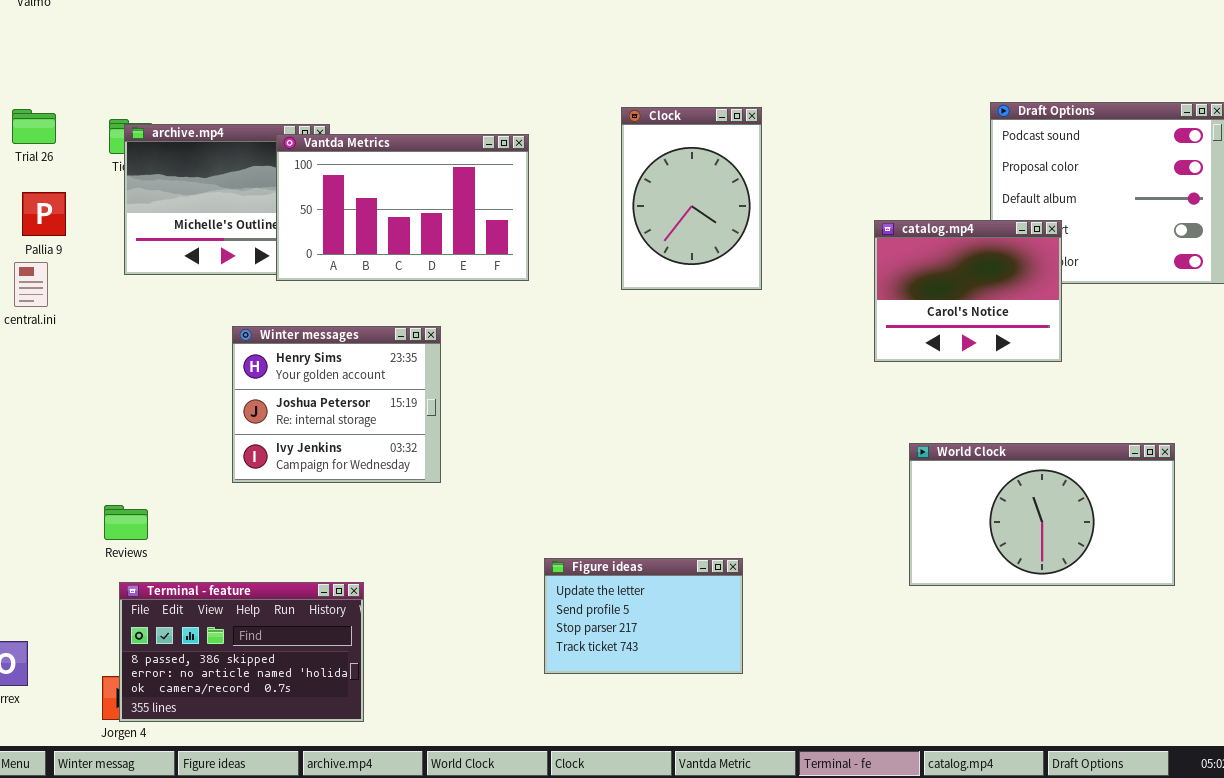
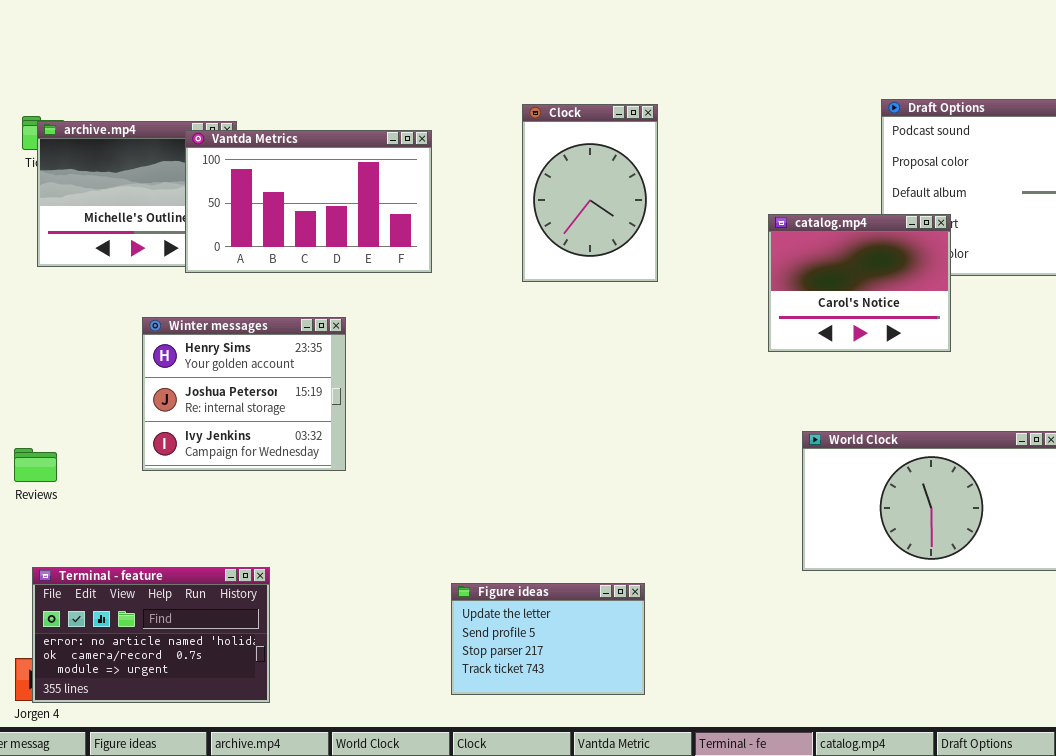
Reviews: [104,505,148,540] -> [14,448,57,482], moved
Figure ideas: [544,558,743,674] -> [451,583,645,695], moved
Terminal - feature: [119,582,364,722] -> [32,567,270,703], scrolled down 1 row

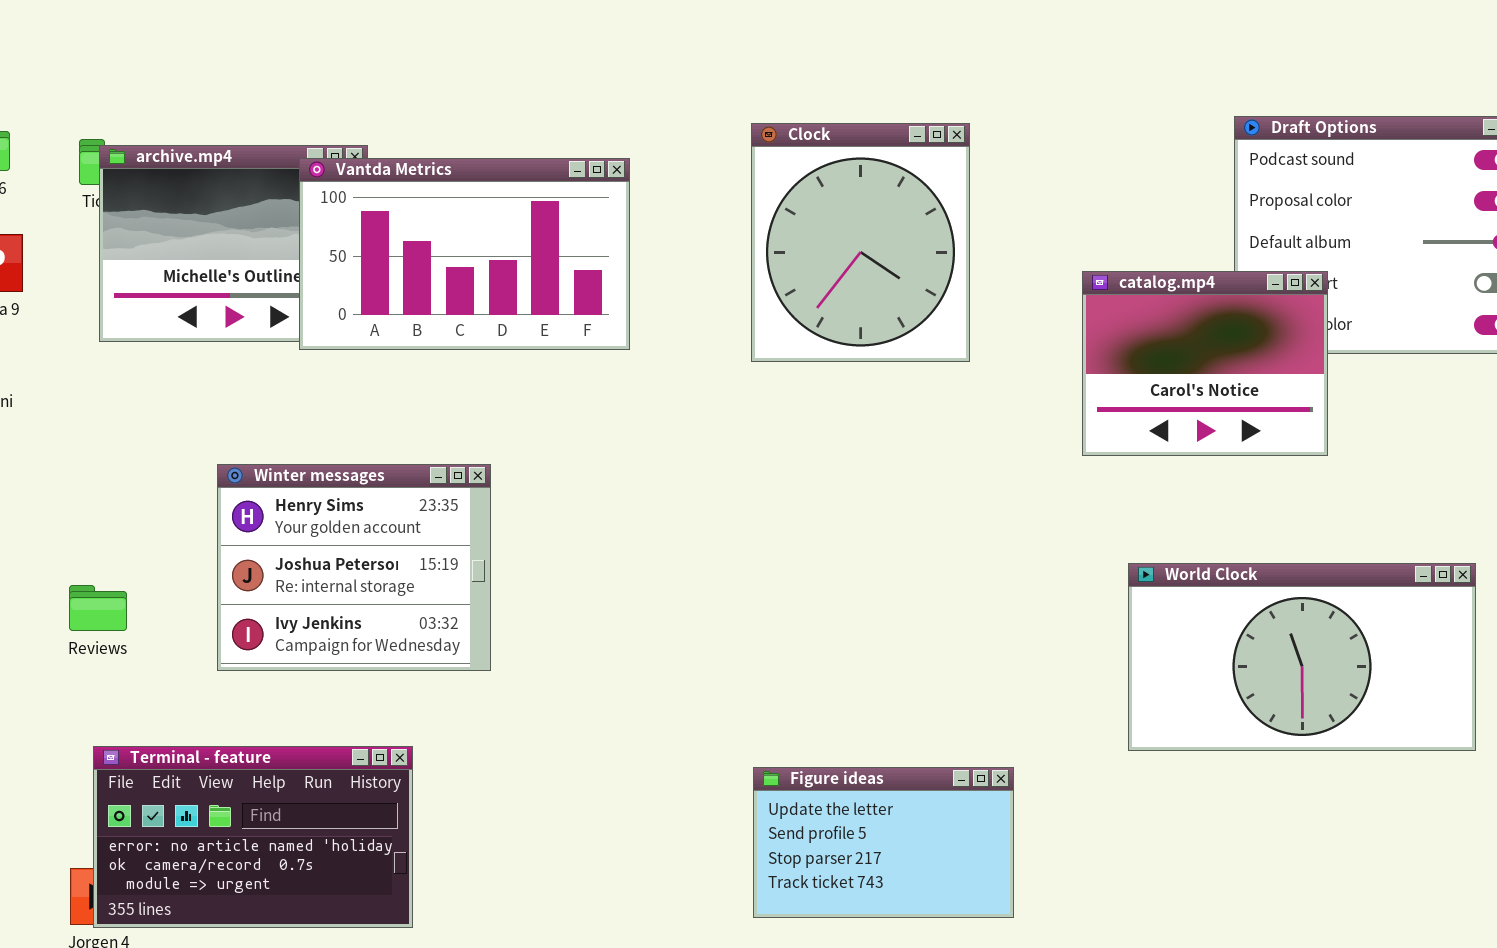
Clock: [522,104,658,282] -> [751,123,970,362], resized
Winter messages: [142,317,346,471] -> [217,464,491,671], moved
Figure ideas: [451,583,645,695] -> [753,767,1014,918], moved

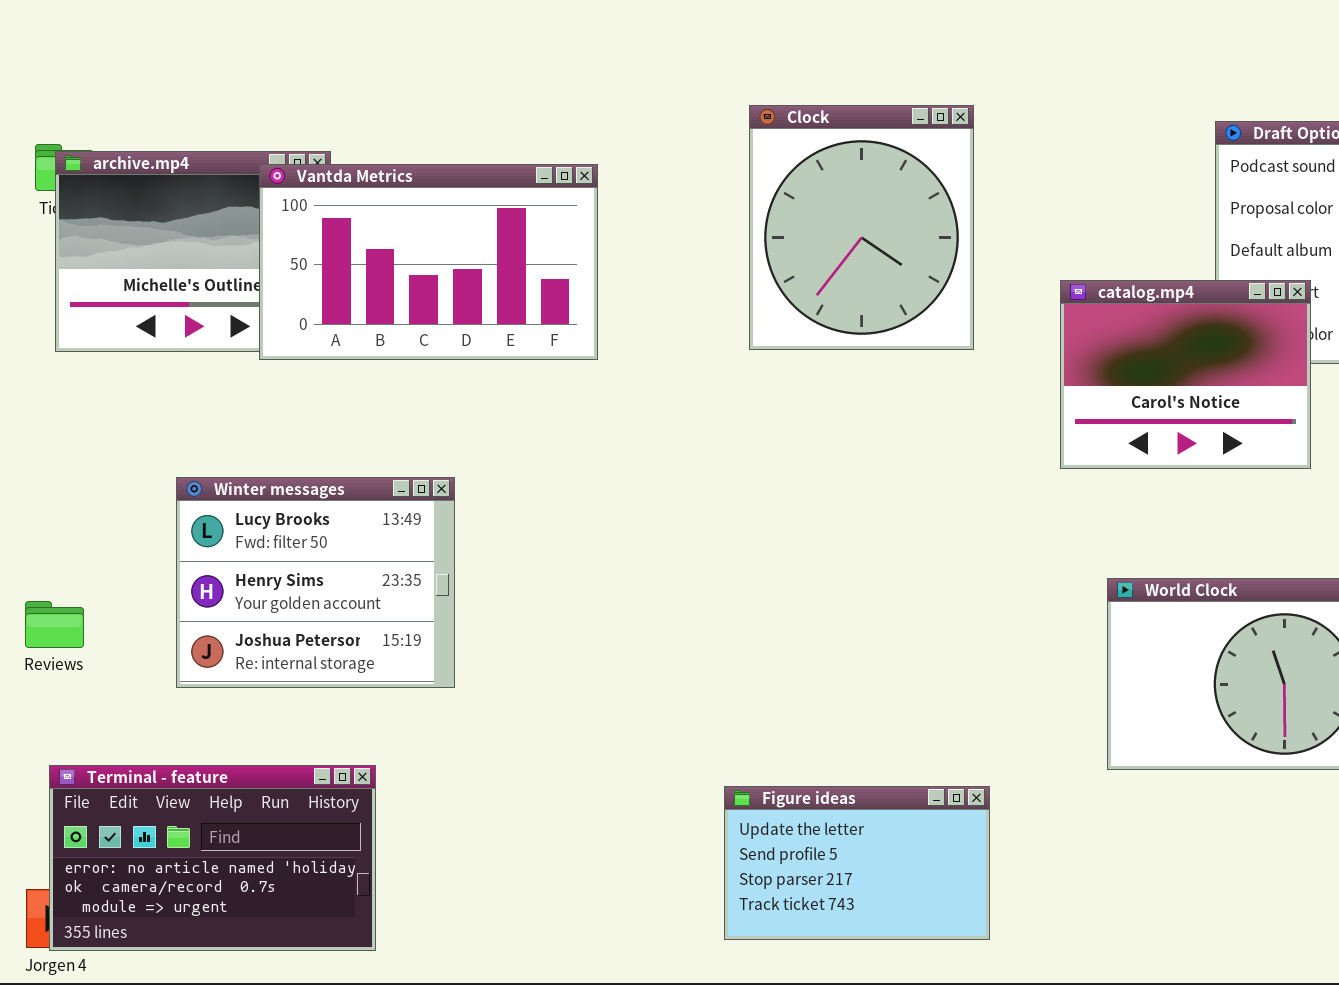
Clock: [751,123,970,362] -> [749,105,974,350], moved
Winter messages: [217,464,491,671] -> [176,477,455,688], scrolled up 1 row

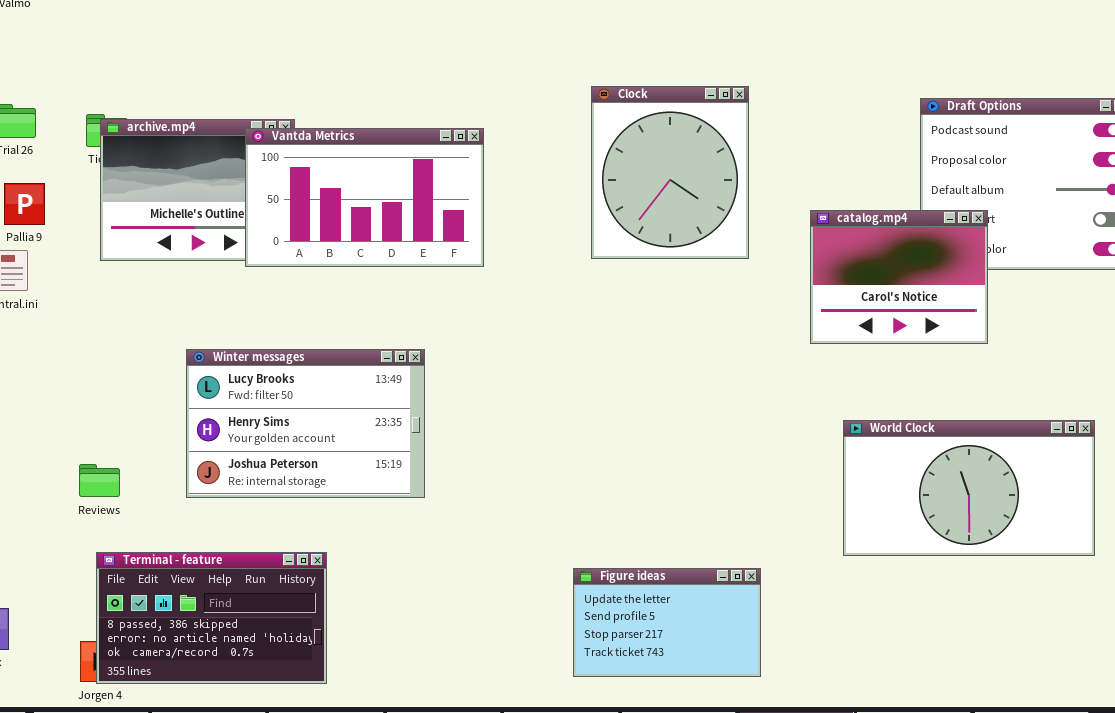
Winter messages: [176,477,455,688] -> [186,349,425,498], resized
Reviews: [25,601,84,648] -> [79,464,120,497], moved
Terminal - feature: [49,765,376,951] -> [96,552,327,684], scrolled up 1 row

